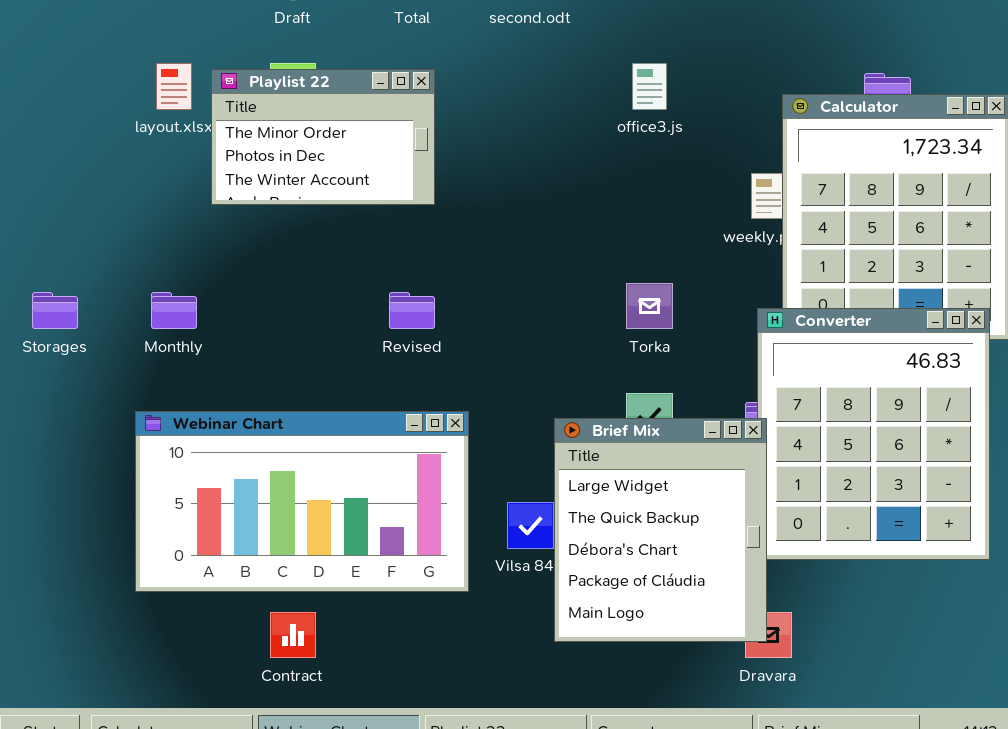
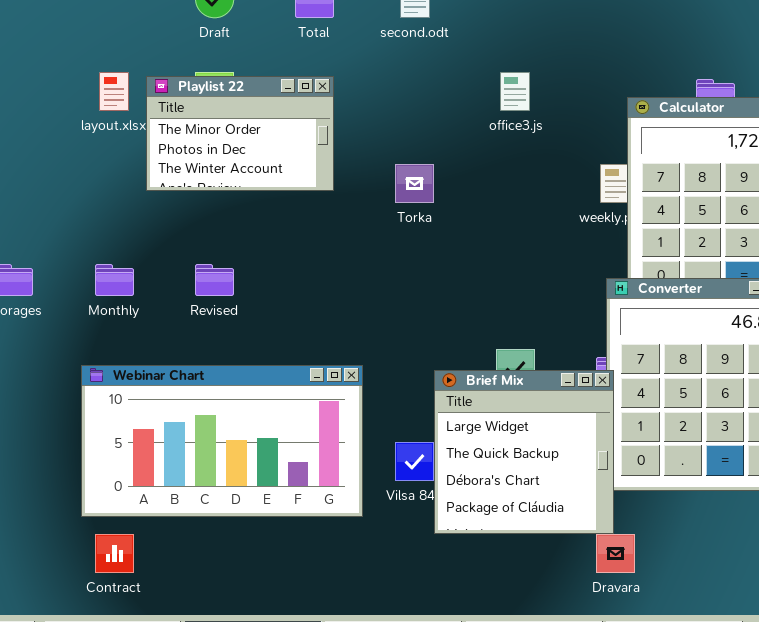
Torka: [626,283,673,329] -> [395,164,434,203], moved
Revised: [389,292,435,329] -> [195,264,234,296], moved
Brief Mix: [554,418,767,642] -> [434,370,614,534], resized
Contract: [270,612,316,658] -> [95,534,134,573], moved

